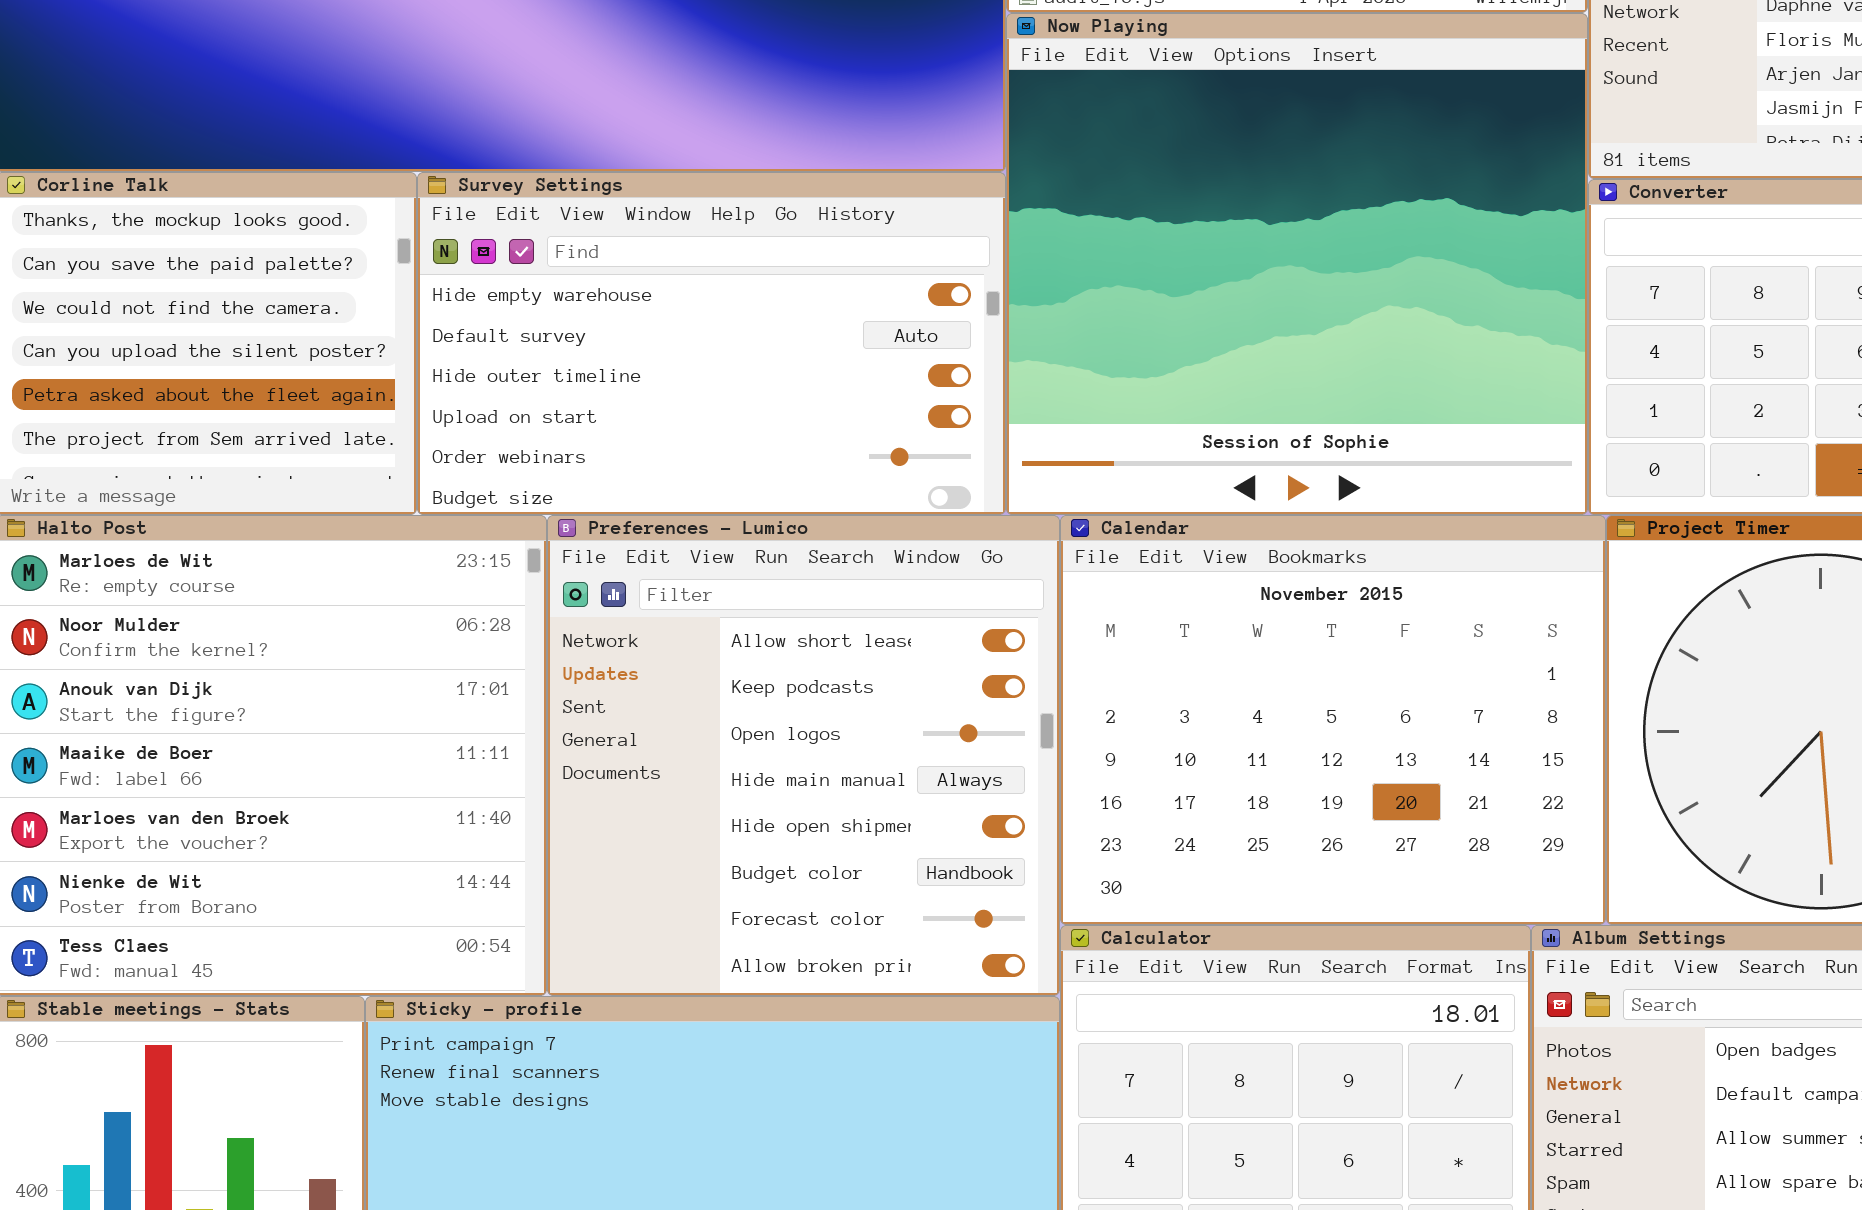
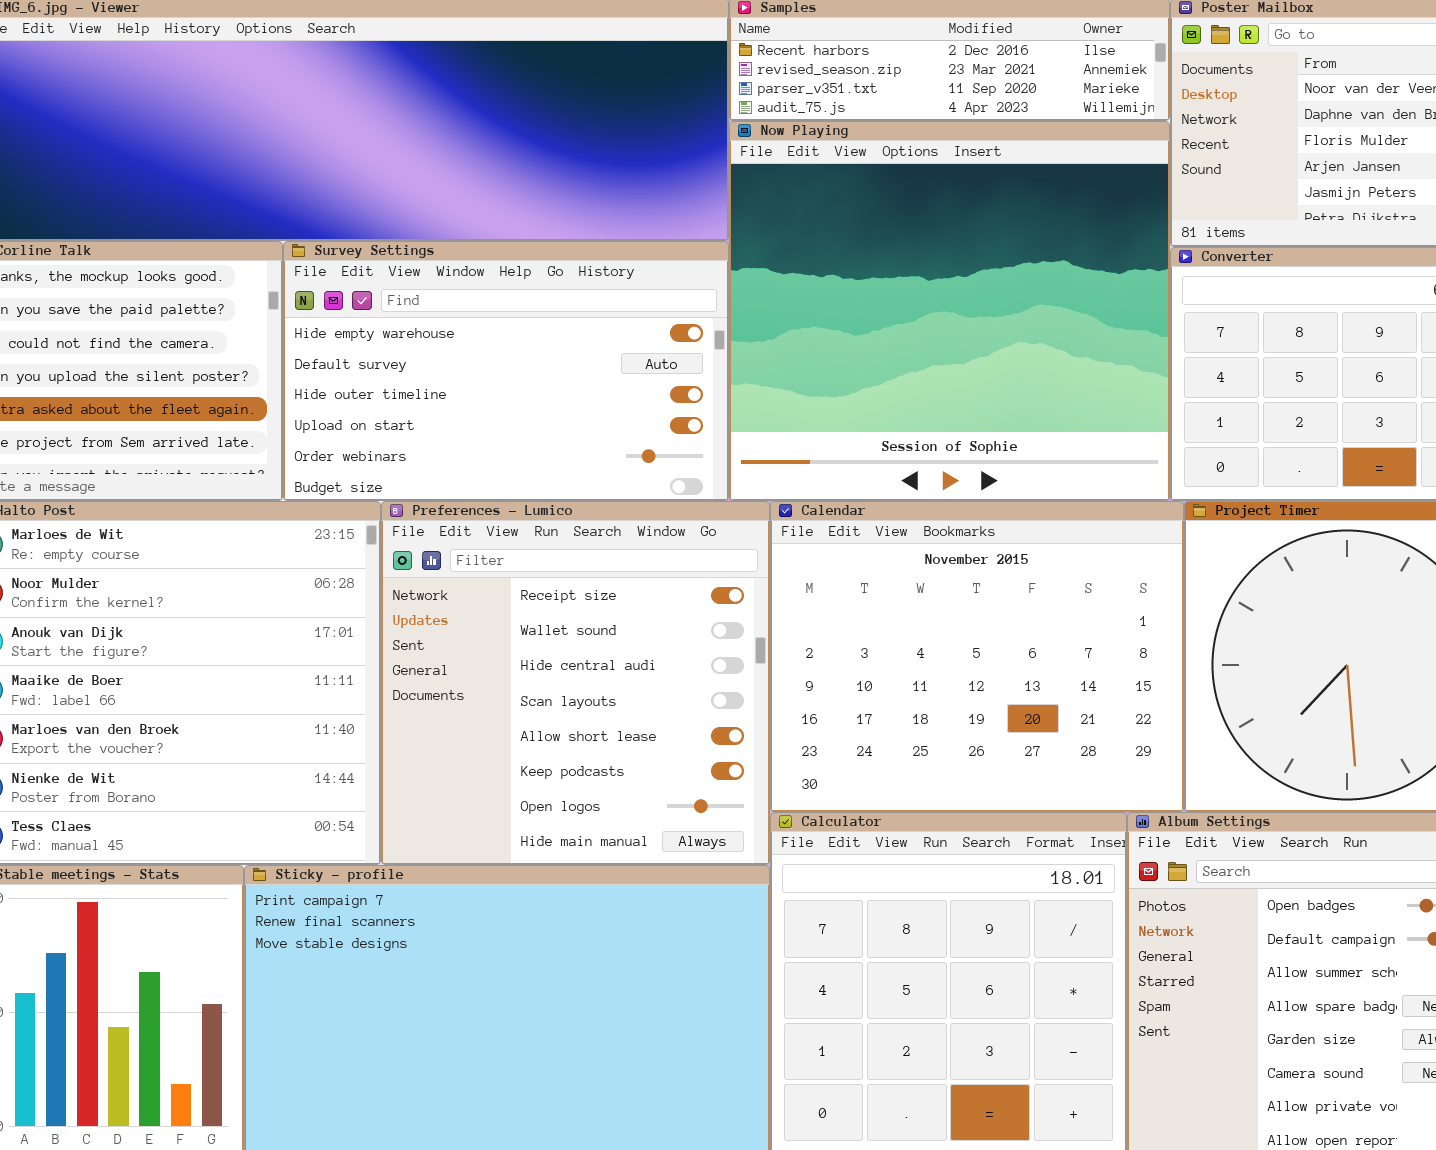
Preferences - Lumico: [547,515,1060,996] -> [381,501,770,865], scrolled up 4 rows

